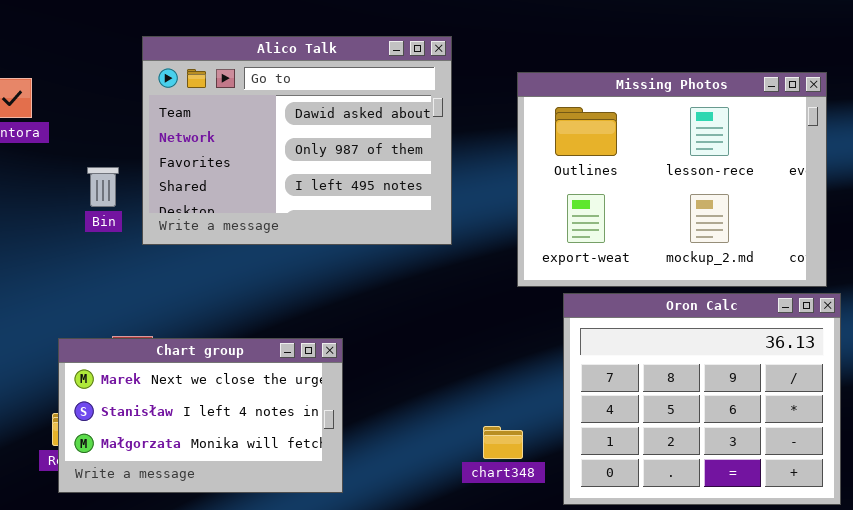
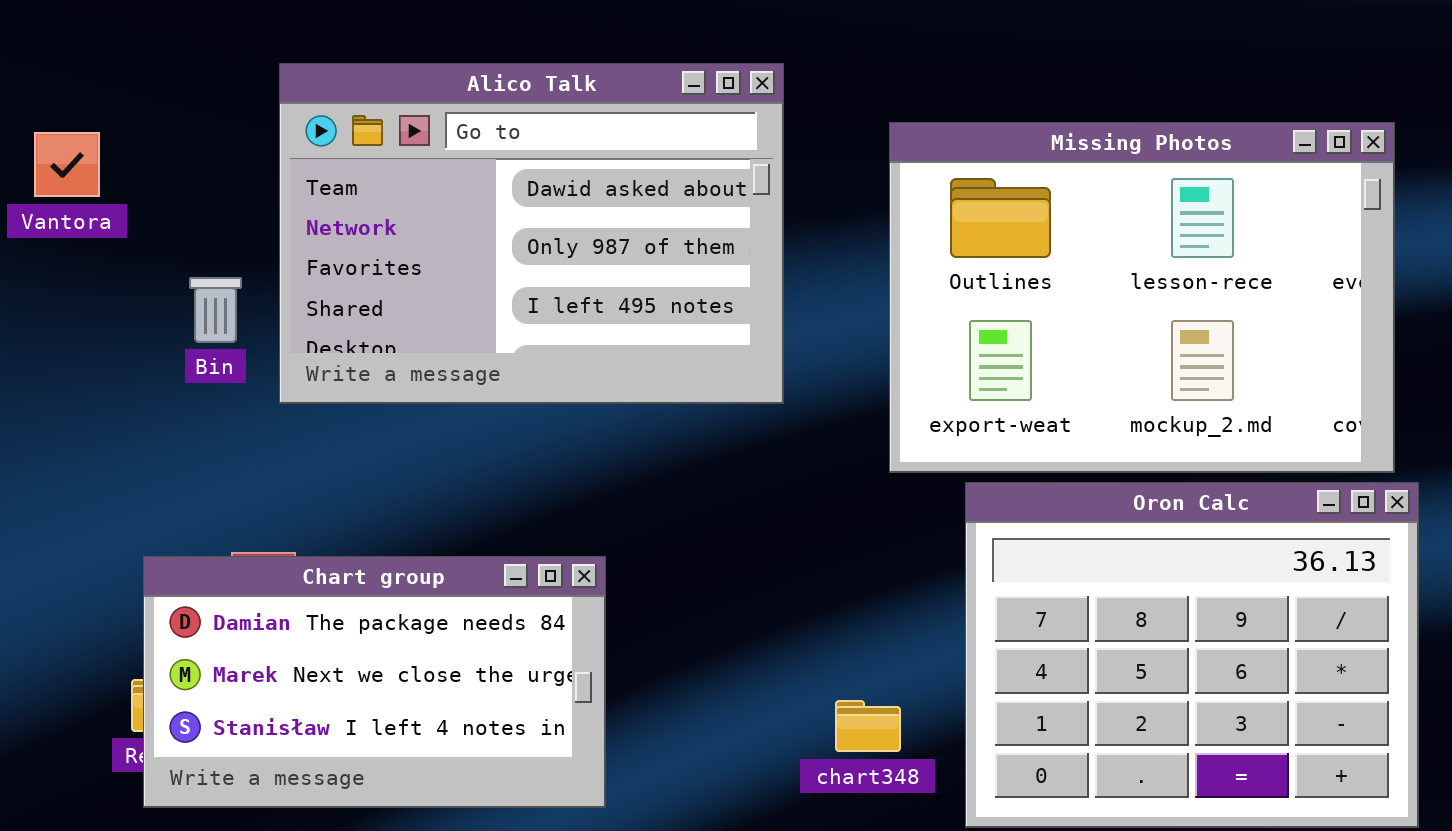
Chart group: [58,338,343,493] -> [143,556,606,808], scrolled up 1 row

